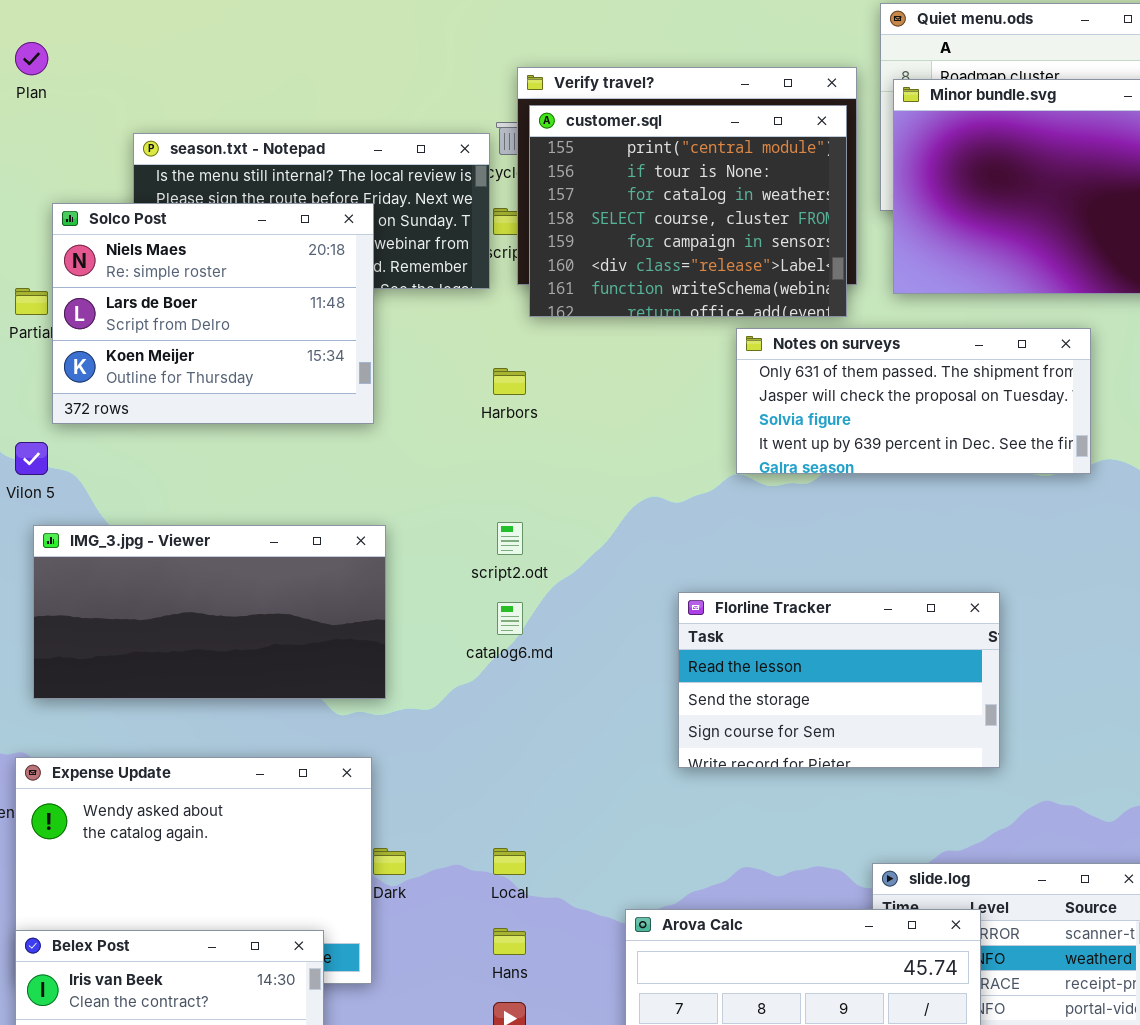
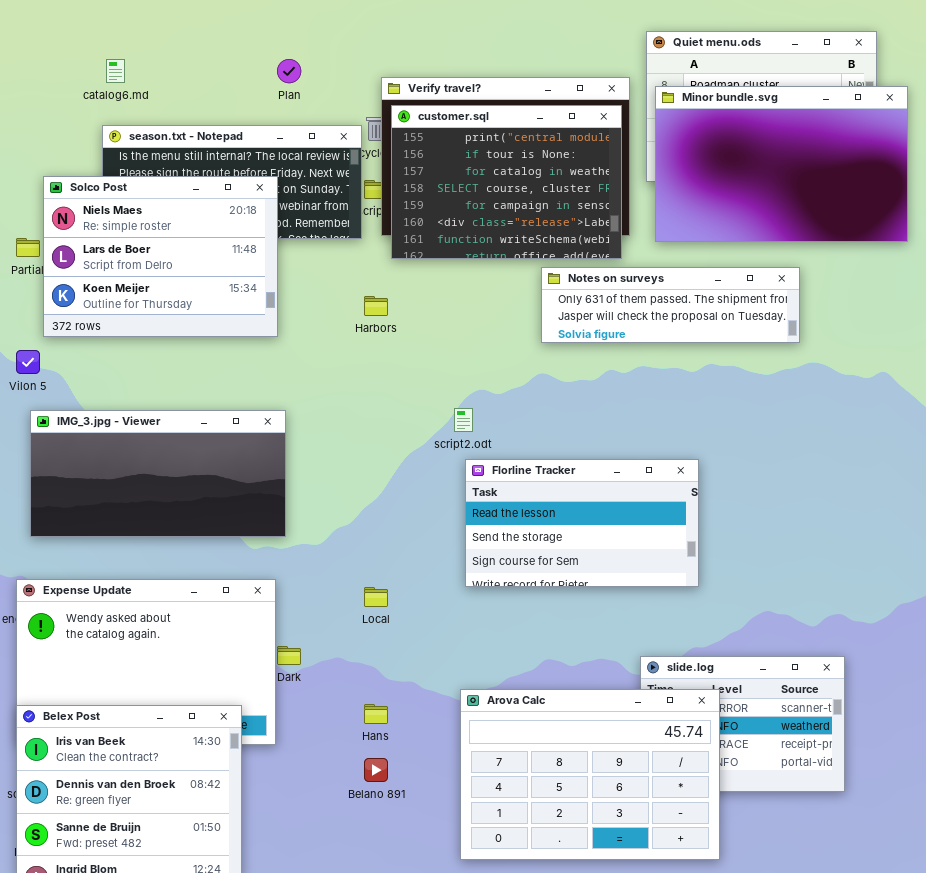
Plan: [15,42,48,75] -> [277,59,301,83], moved
Notes on surveys: [736,328,1091,474] -> [541,267,800,343], resized
script2.odt: [497,522,523,555] -> [454,408,473,432], moved
Florline Tracker: [678,592,1000,768] -> [465,459,699,587], moved
catalog6.md: [497,602,523,635] -> [106,59,125,83], moved
Local: [493,848,526,875] -> [364,587,388,607], moved

